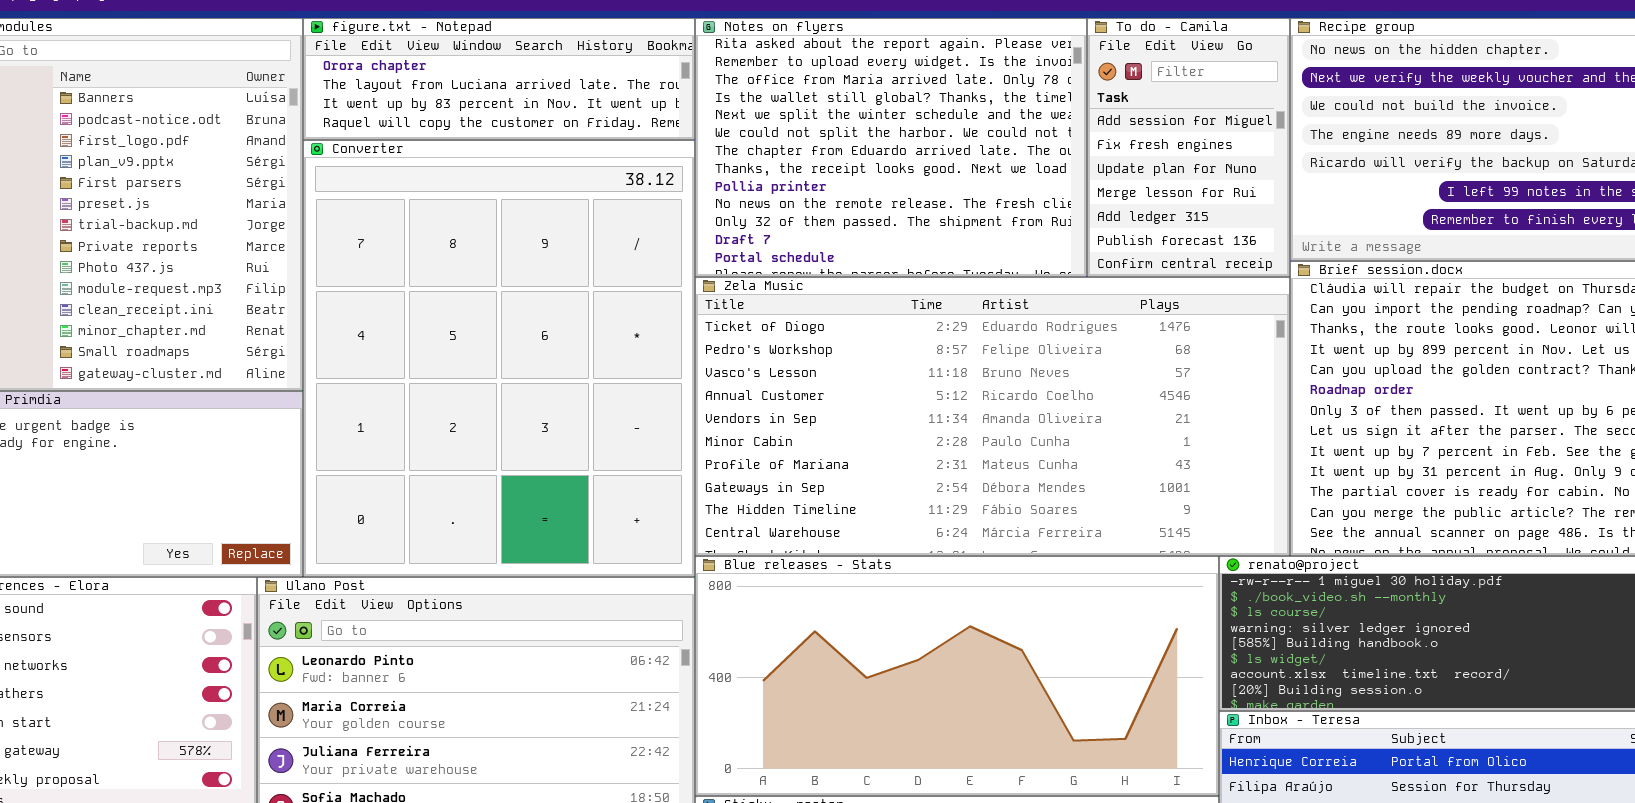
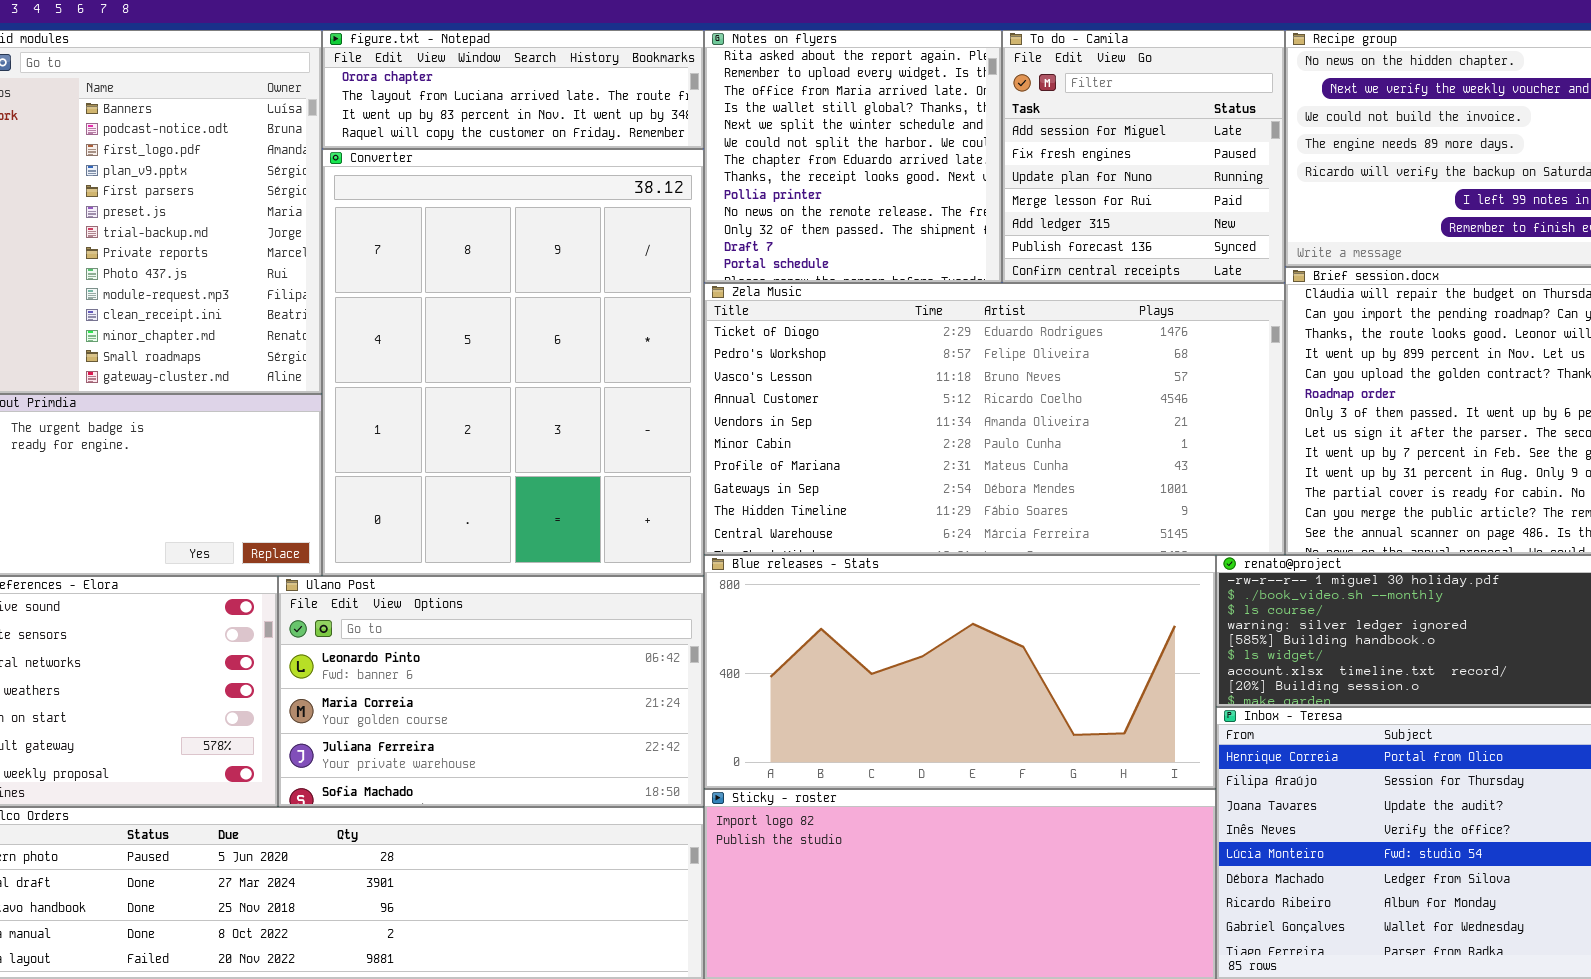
Notes on flyers: [695,18,1087,277] -> [704,30,1002,283], resized
To do - Camila: [1087,18,1290,277] -> [1002,30,1285,283], resized

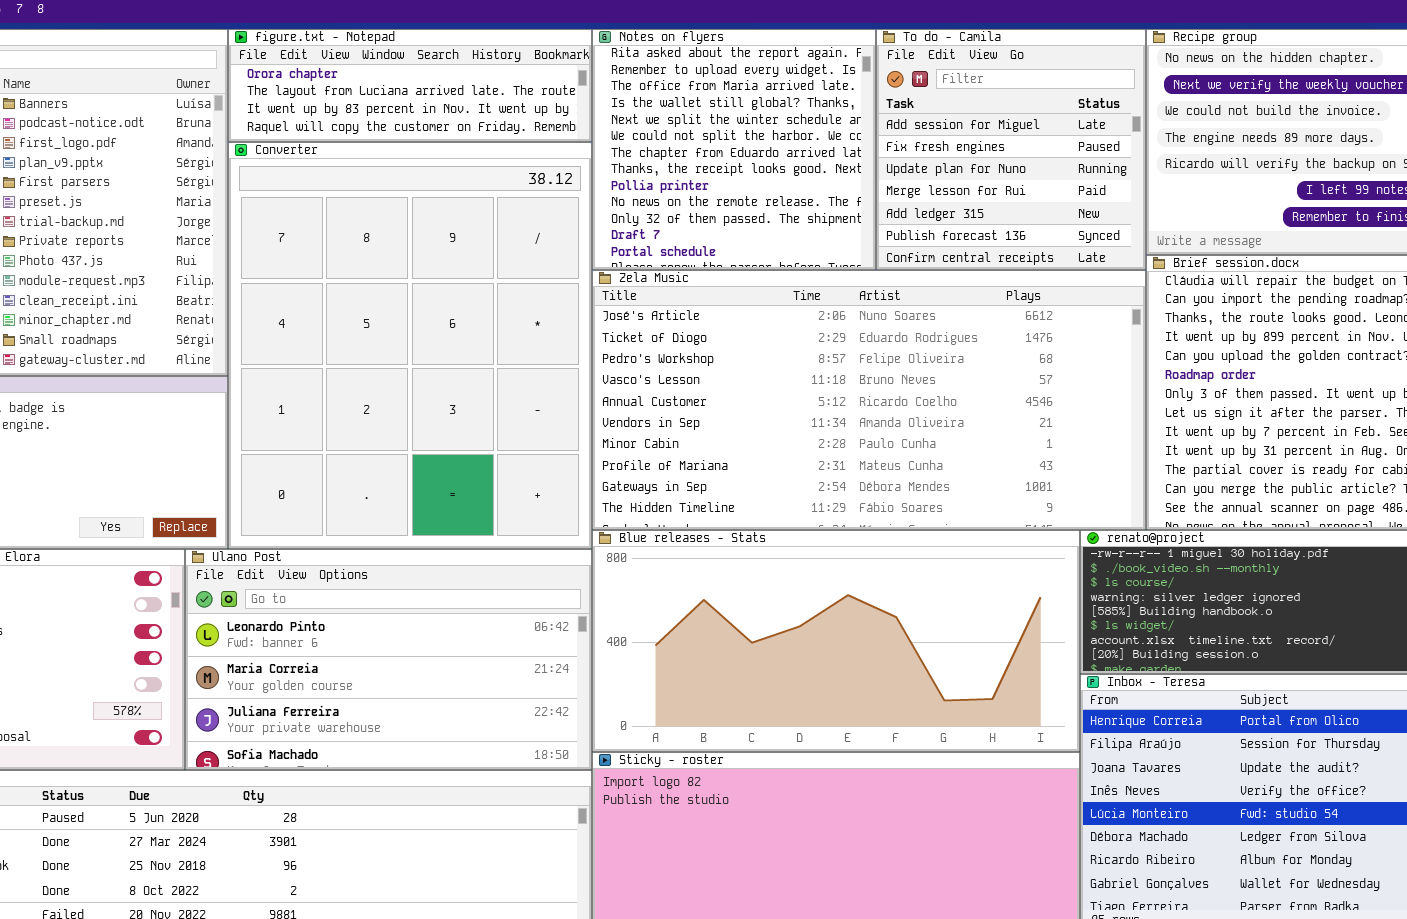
Zela Music: [704,283,1285,555] -> [592,270,1146,530], scrolled up 1 row

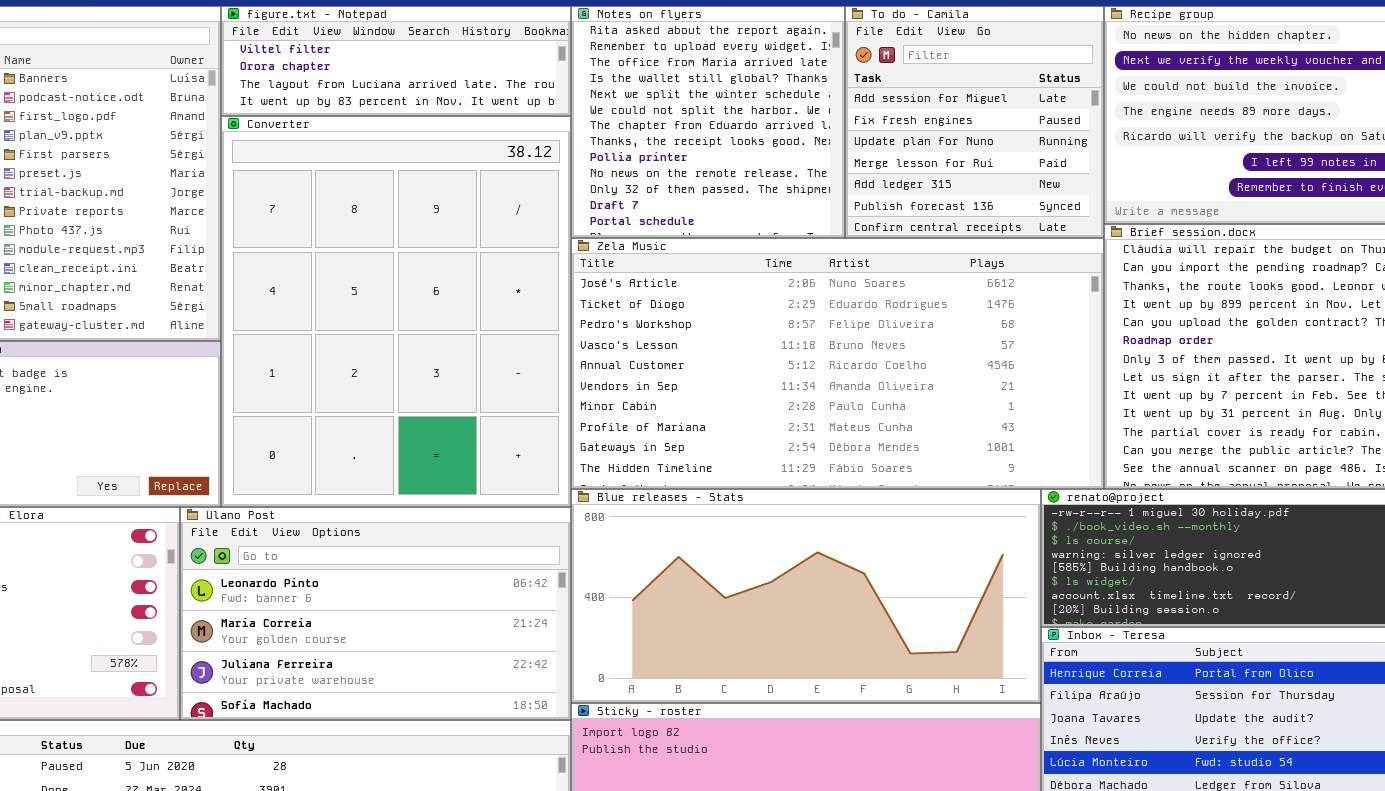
figure.txt - Notepad: [228,29,592,142] -> [221,6,571,116], scrolled up 1 row

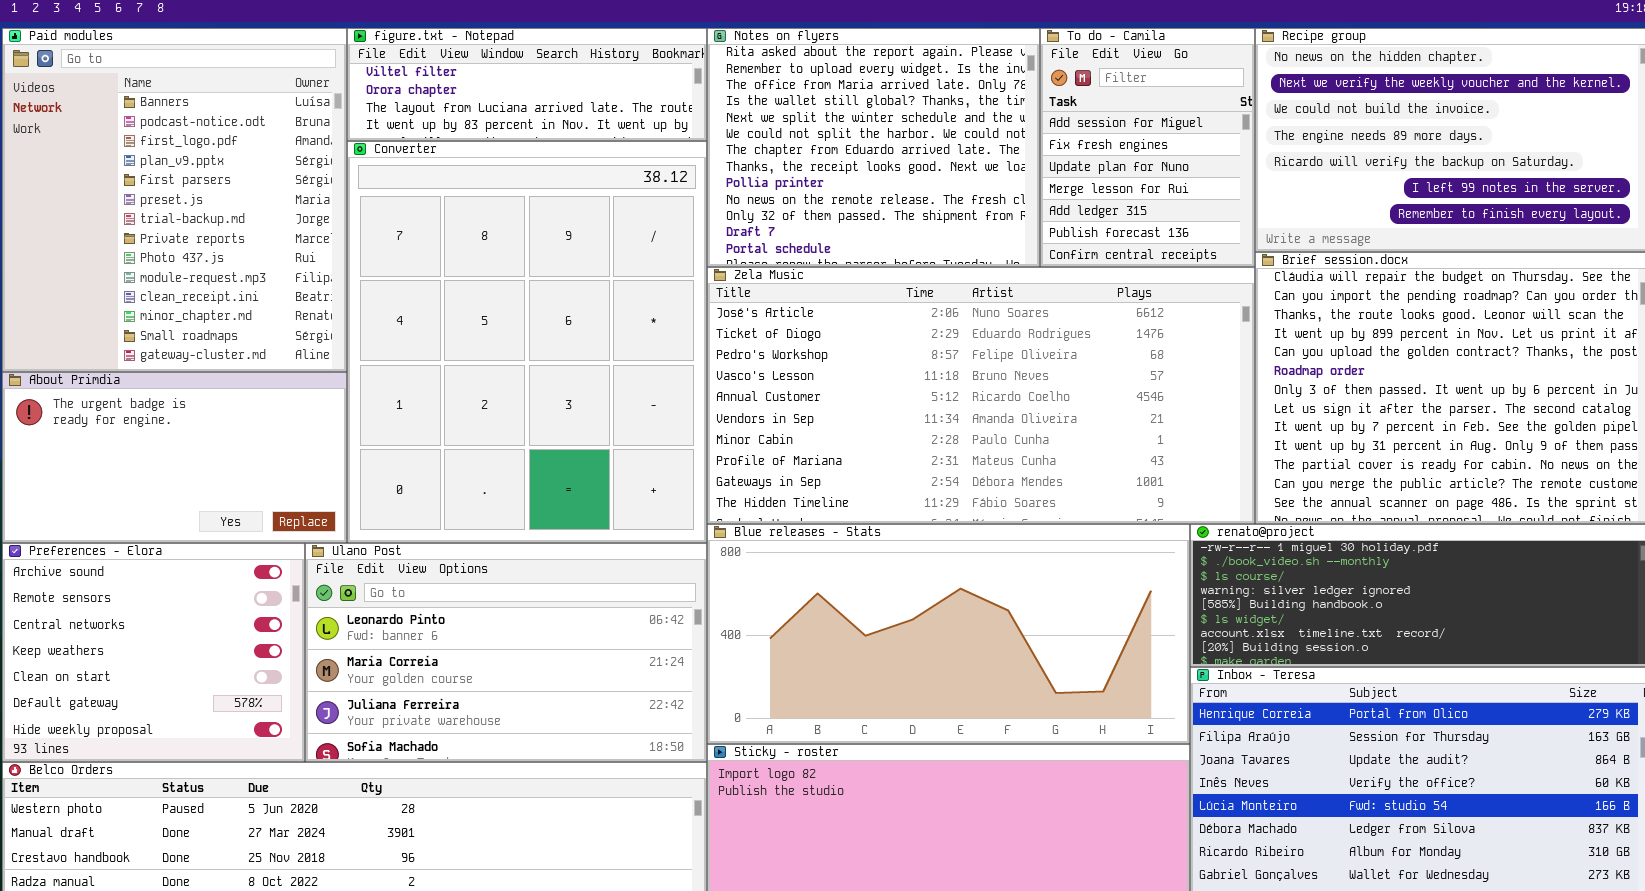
Notes on flyers: [571,6,845,238] -> [707,28,1040,267], resized
To do - Camila: [845,6,1104,238] -> [1040,28,1255,267], resized

